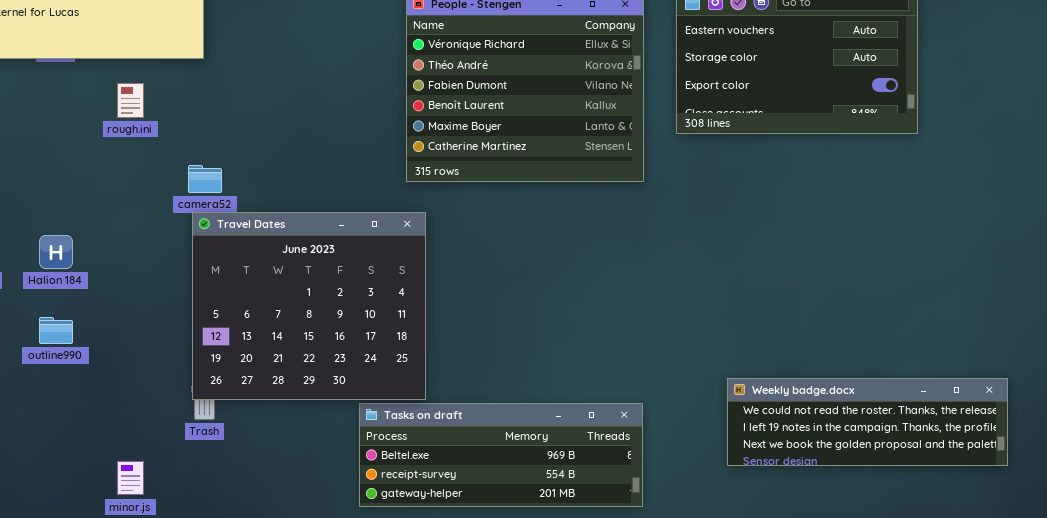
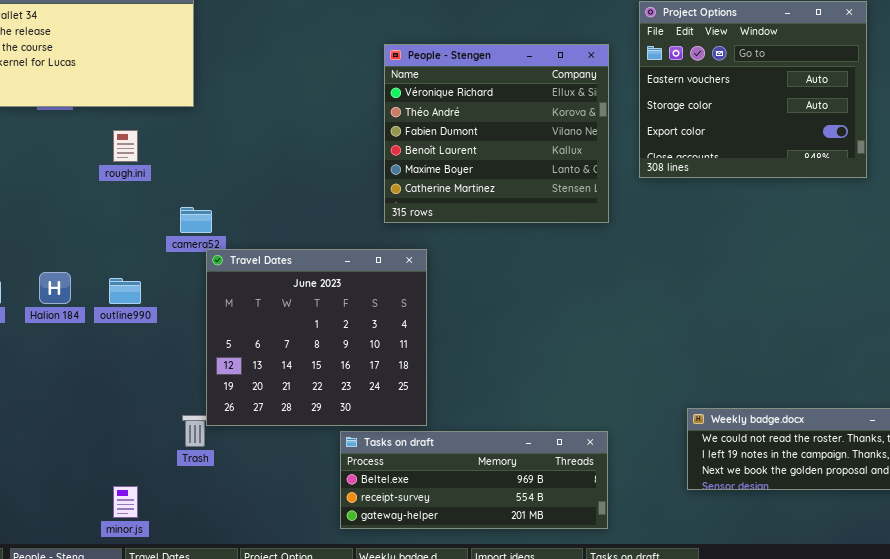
Travel Dates: [192,212,426,400] -> [206,249,427,426], moved
outline990: [39,317,73,344] -> [109,278,141,304], moved

